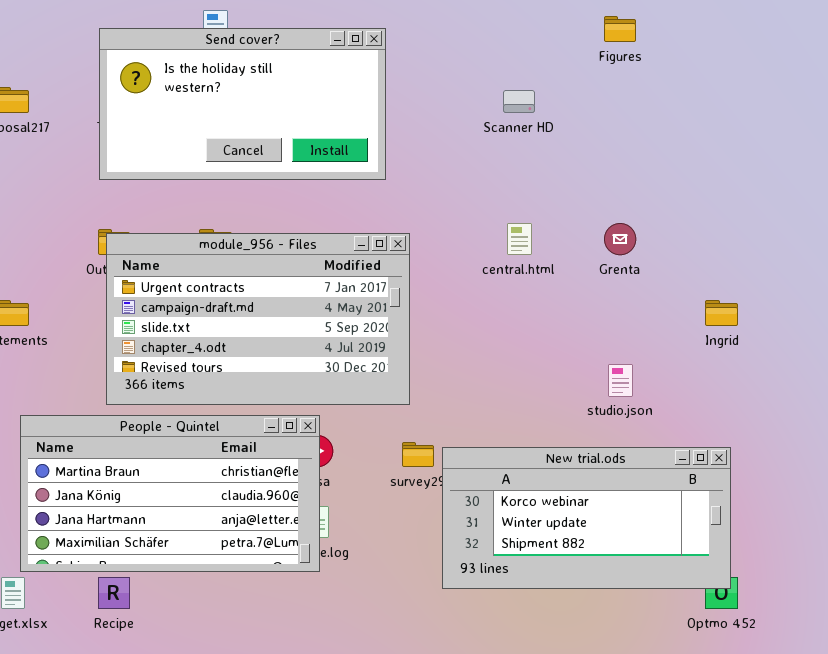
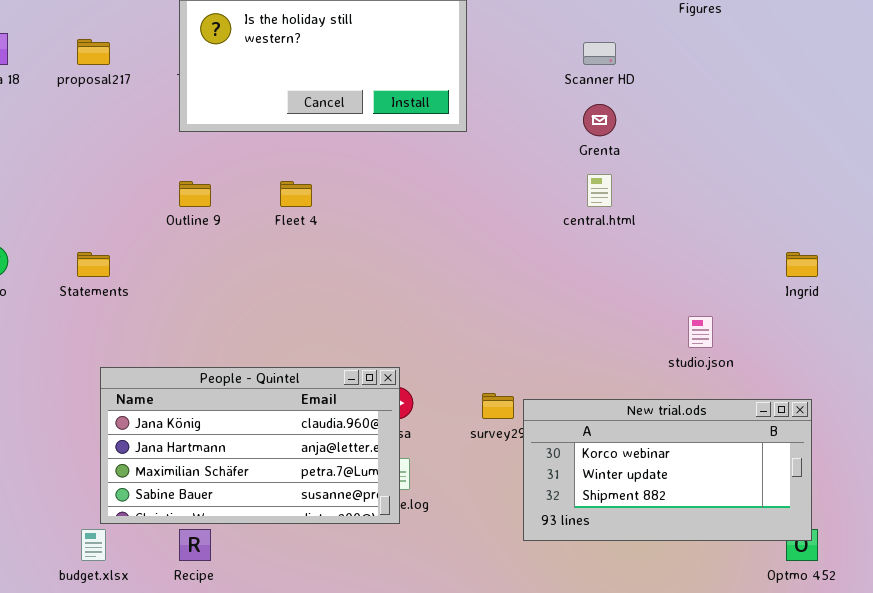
Grenta: [604,223,636,255] -> [583,104,616,136], moved
module_956 - Files: [106,233,410,405] -> none, closed
People - Quintel: [20,415,320,572] -> [100,367,400,524], scrolled down 1 row

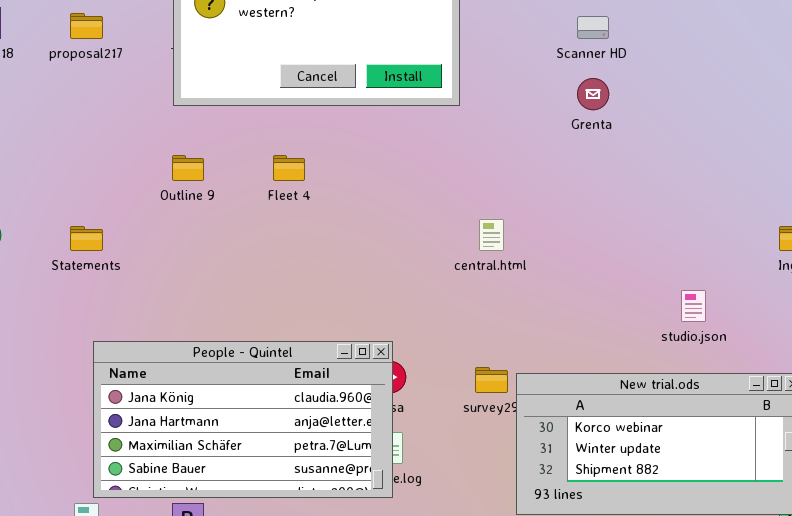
central.html: [587,174,612,207] -> [479,219,504,251], moved

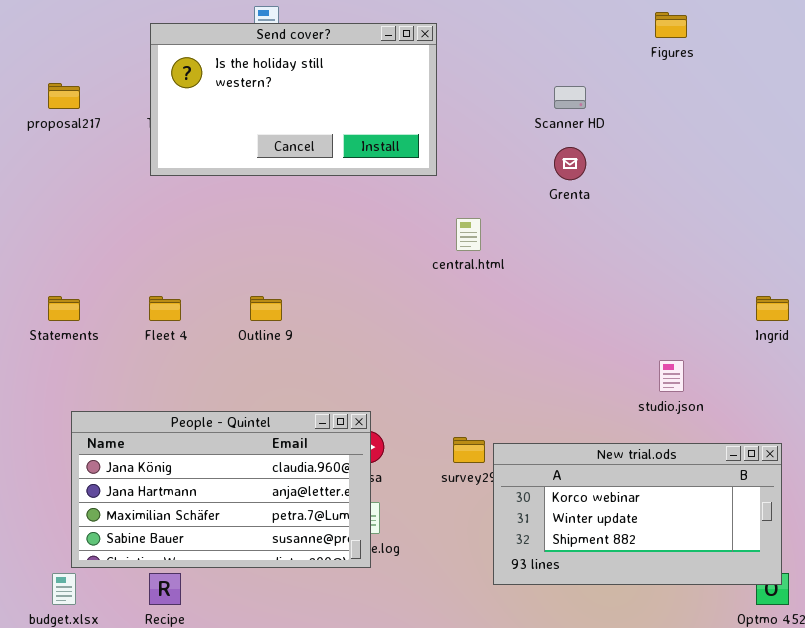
Outline 9: [172,155,204,181] -> [250,296,282,321], moved
Fleet 4: [273,155,305,181] -> [149,296,181,321], moved
central.html: [479,219,504,251] -> [456,218,481,251], moved

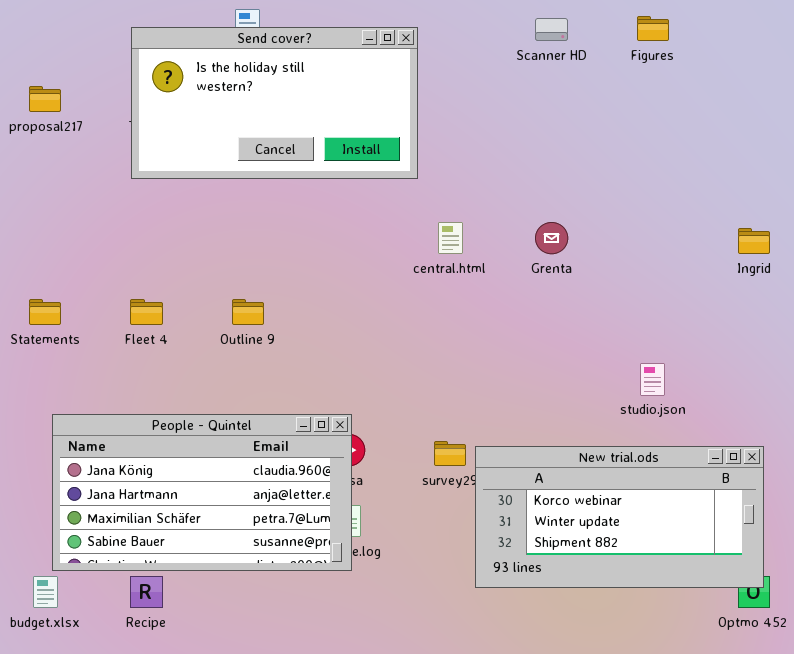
Scanner HD: [554,86,586,109] -> [535,18,568,41], moved
Grenta: [554,147,586,180] -> [535,222,568,254], moved
Ingrid: [756,296,789,321] -> [738,228,770,254], moved

